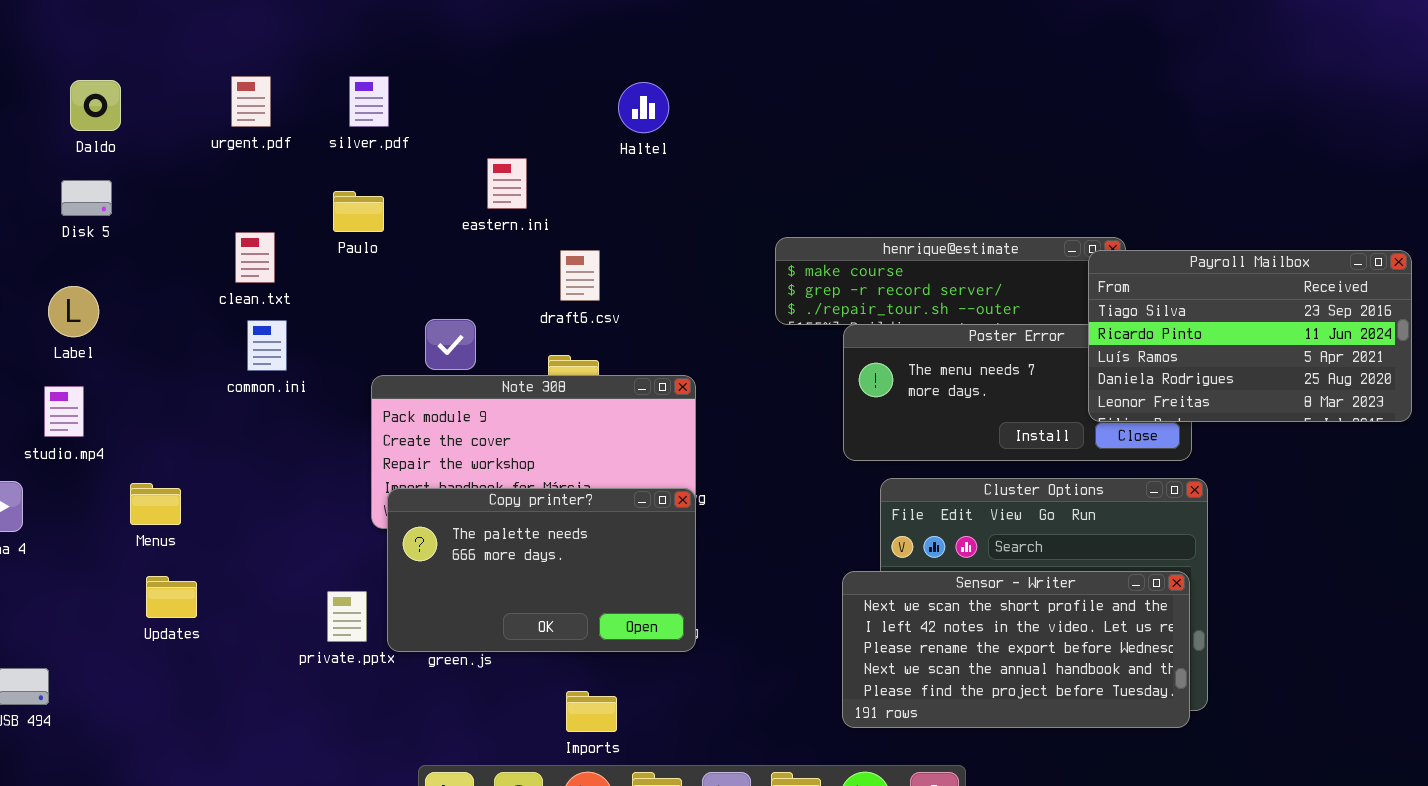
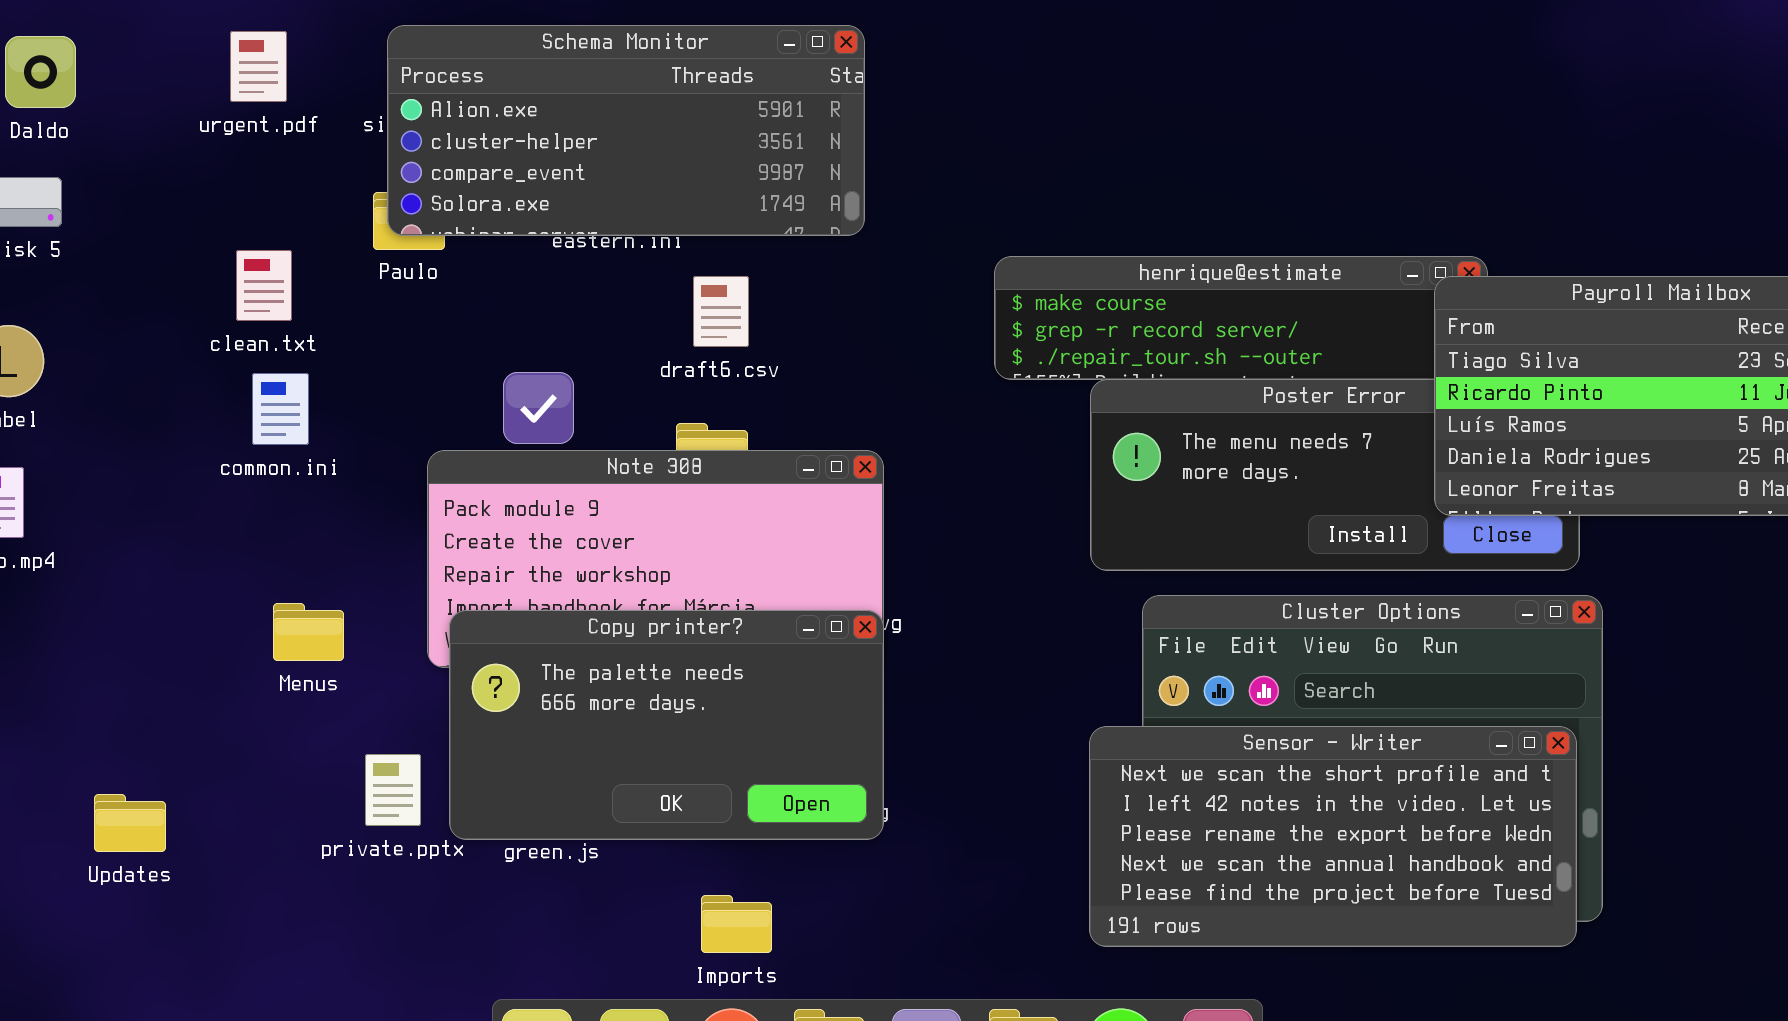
Schema Monitor: none -> [387,25,865,236], opened
Menus: [130,483,181,525] -> [273,603,344,661], moved
Updates: [146,576,197,618] -> [94,794,166,852], moved

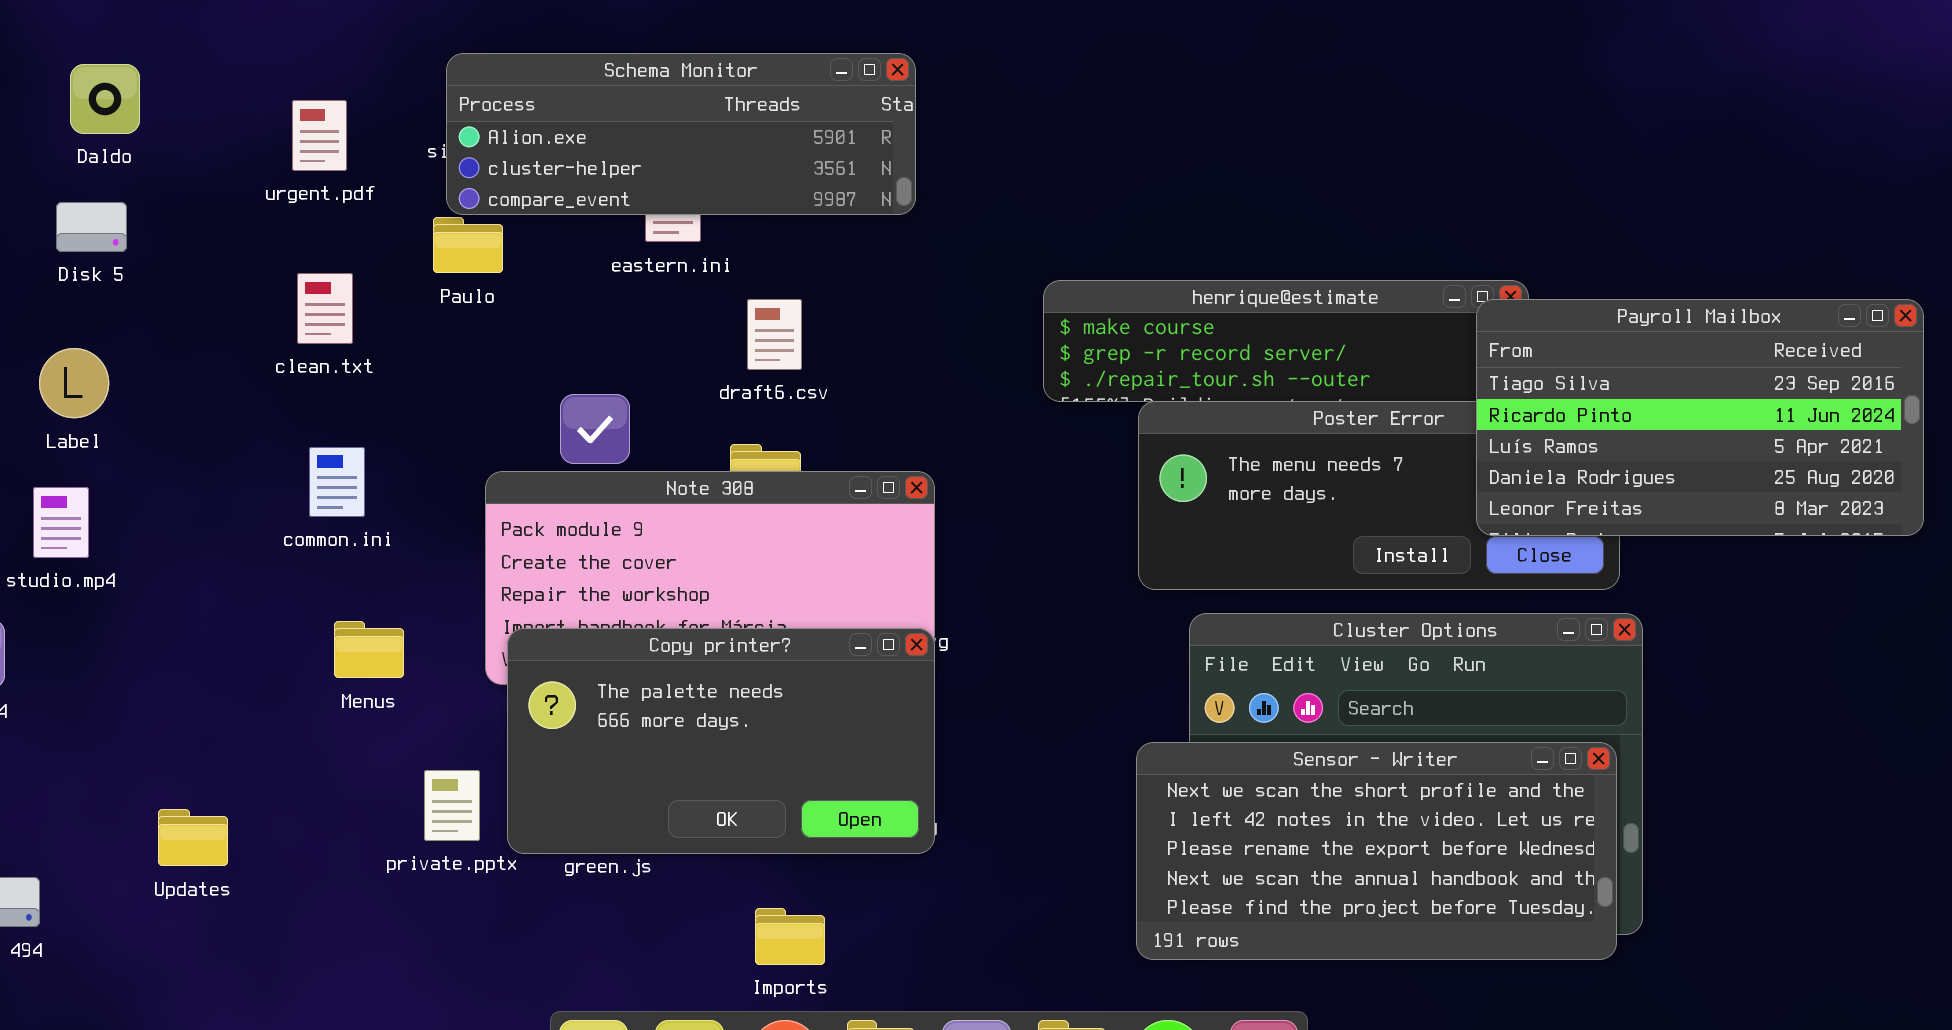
Schema Monitor: [387,25,865,236] -> [446,53,916,215], resized
urgent.pdf: [230,31,287,102] -> [292,100,347,171], moved
common.ini: [252,373,309,445] -> [309,447,365,517], moved

